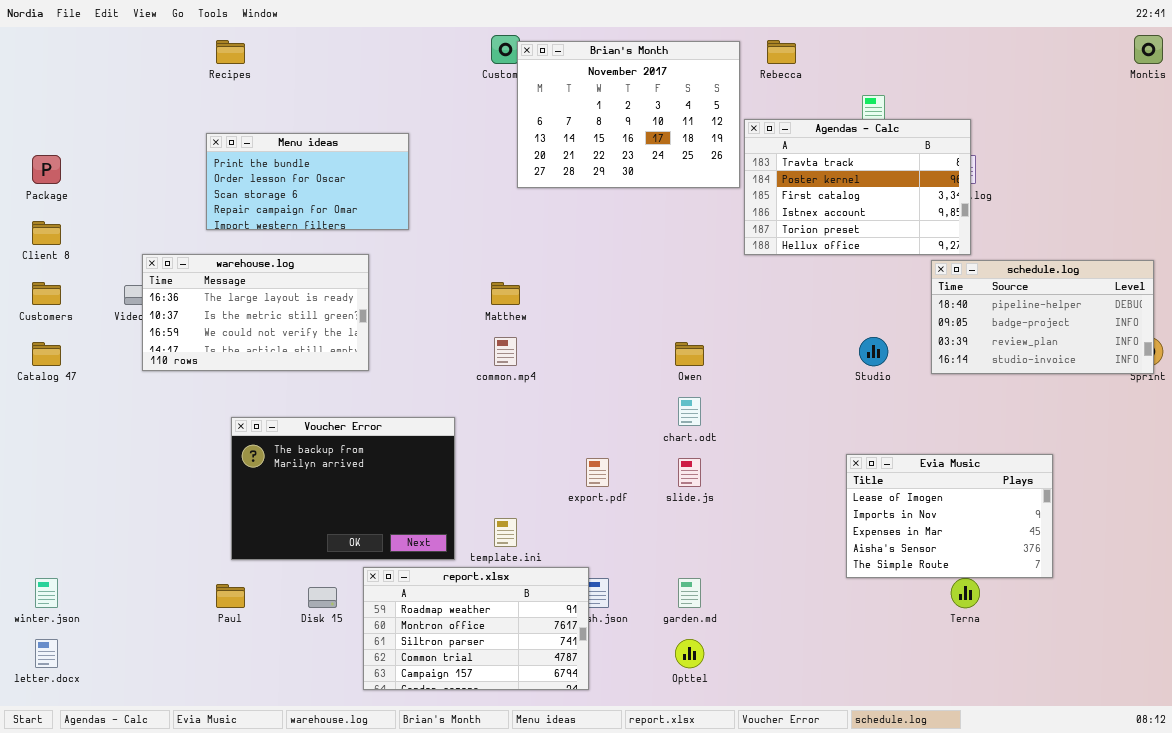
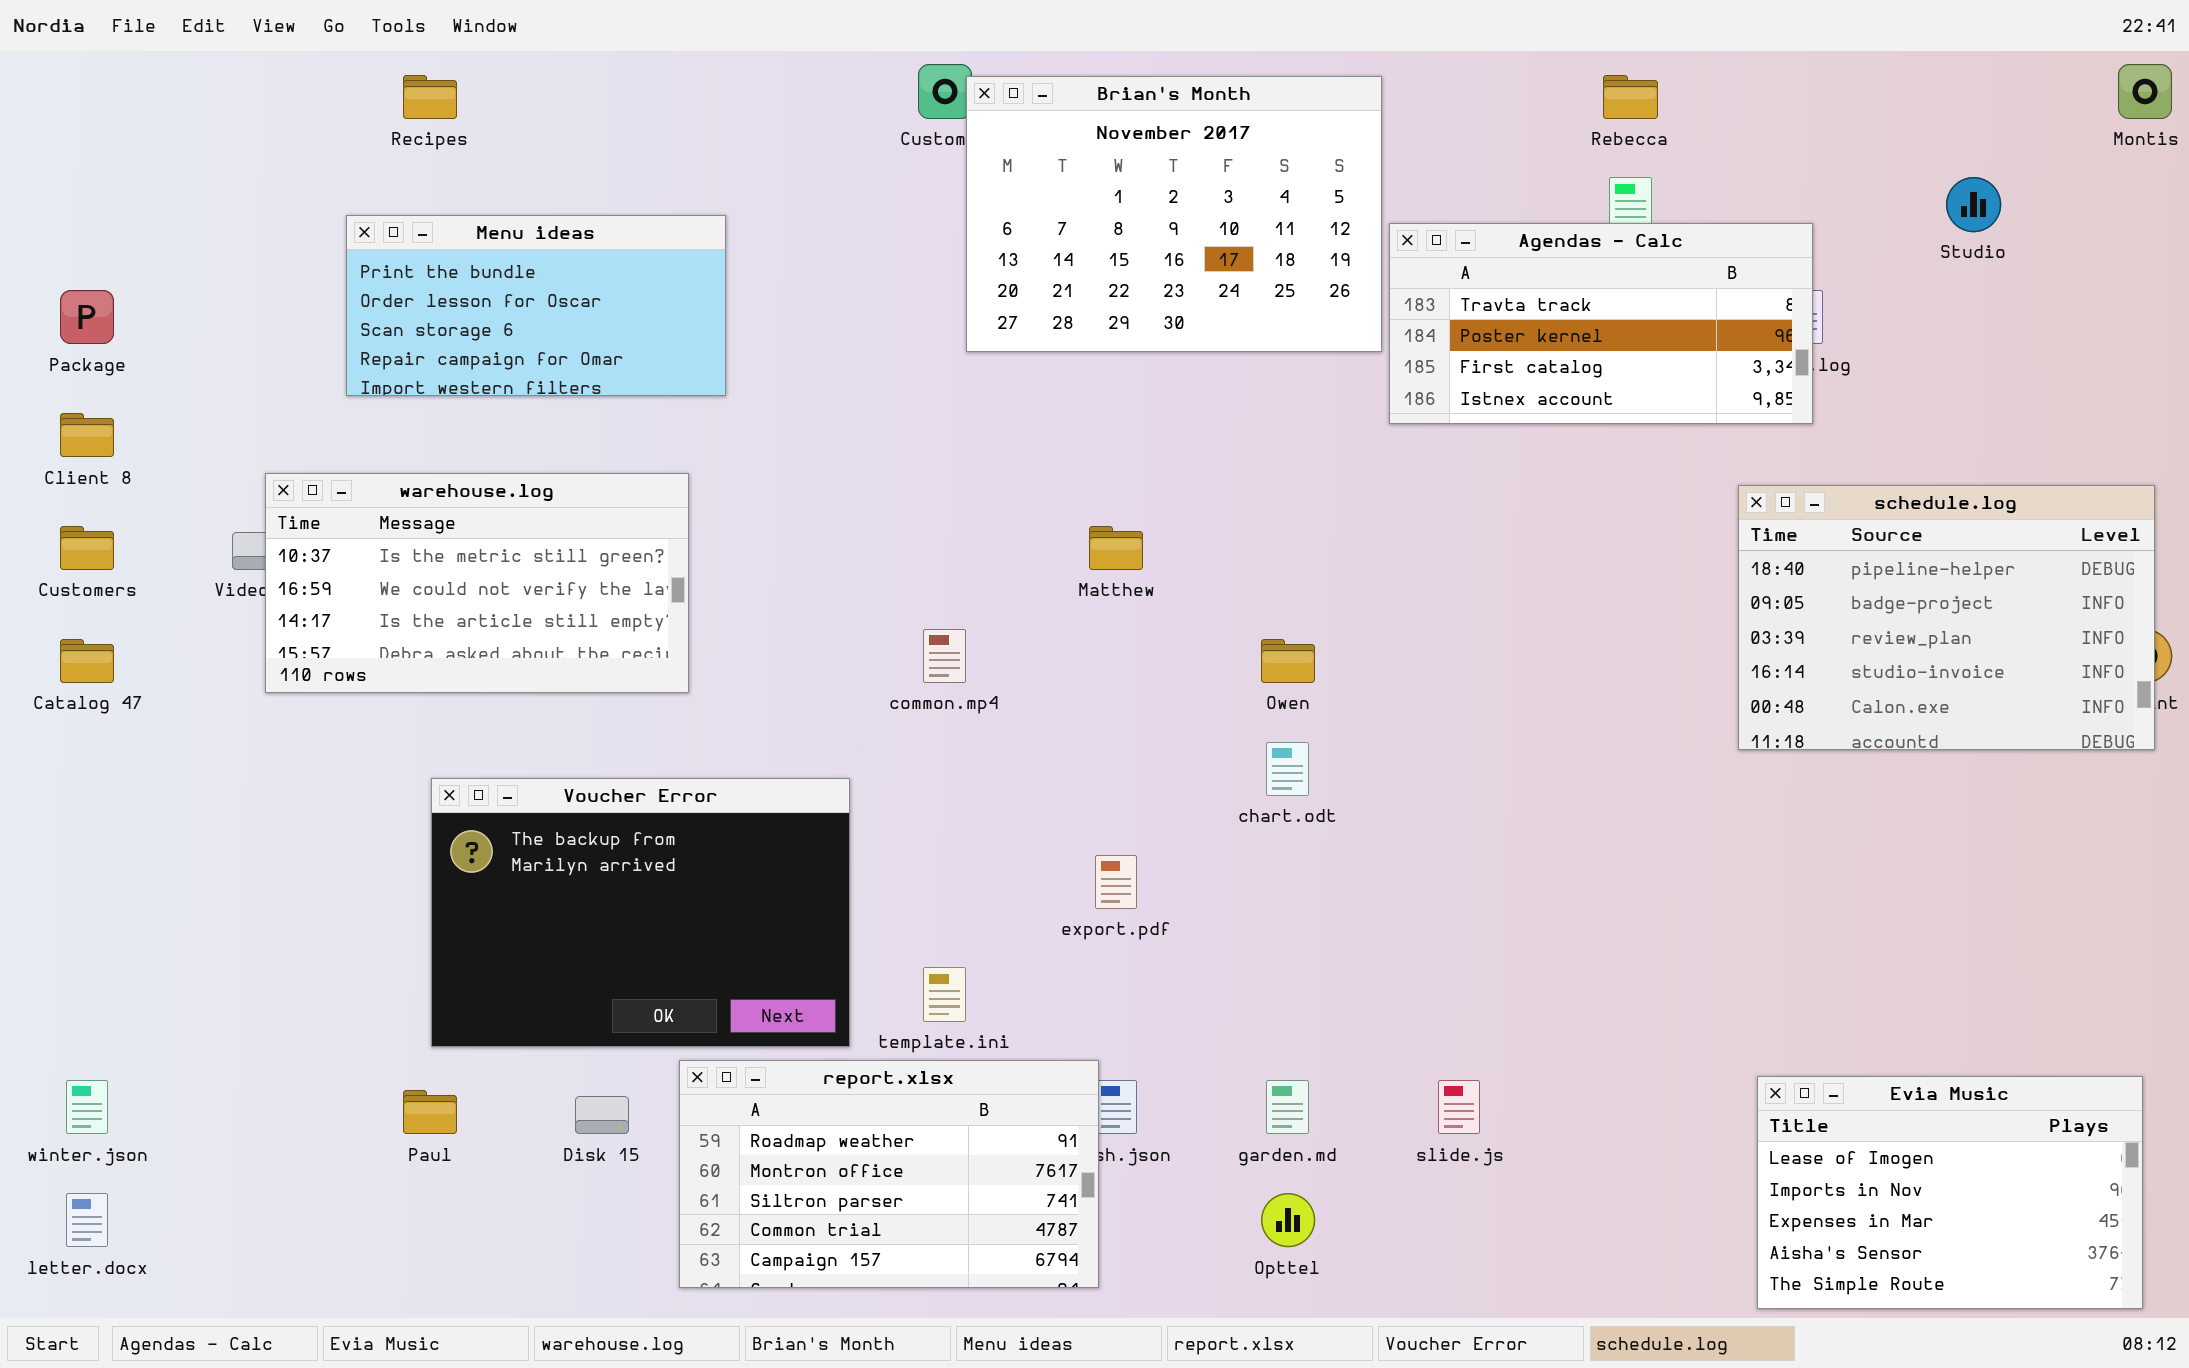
Rebecca: [767,40,796,64] -> [1603,75,1658,119], moved
Agendas - Calc: [744,119,971,255] -> [1389,223,1813,424], resized
Menu ideas: [206,133,409,230] -> [346,215,726,396], moved
warehouse.log: [142,254,369,371] -> [265,473,689,693], scrolled down 1 row
schedule.log: [931,260,1154,374] -> [1738,485,2155,750], resized
Matthew: [491,282,520,305] -> [1089,526,1143,570], moved
Studio: [859,337,888,366] -> [1946,177,2001,232], moved
Evia Music: [846,454,1053,578] -> [1757,1076,2143,1309], moved
slide.js: [678,458,701,487] -> [1438,1080,1480,1134], moved

